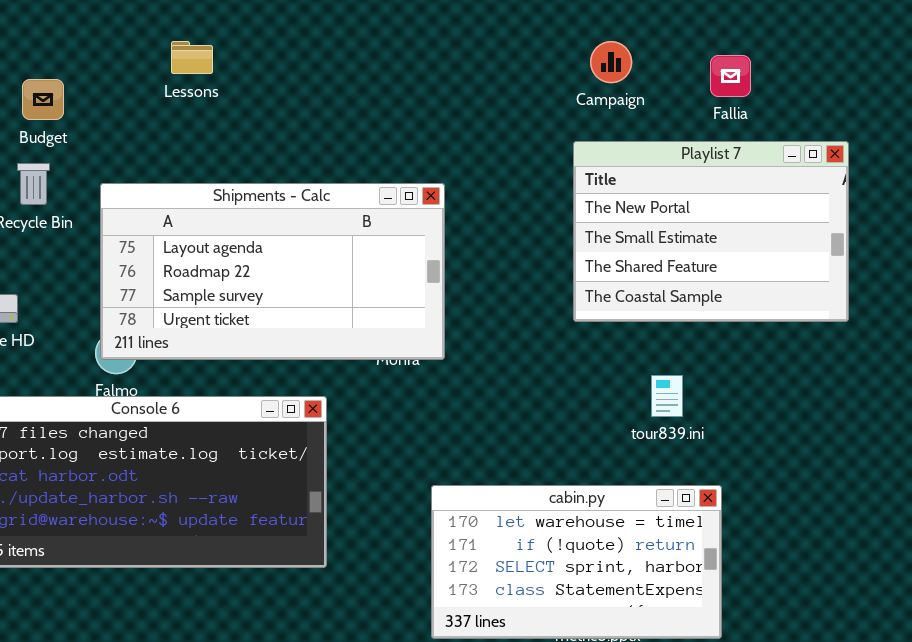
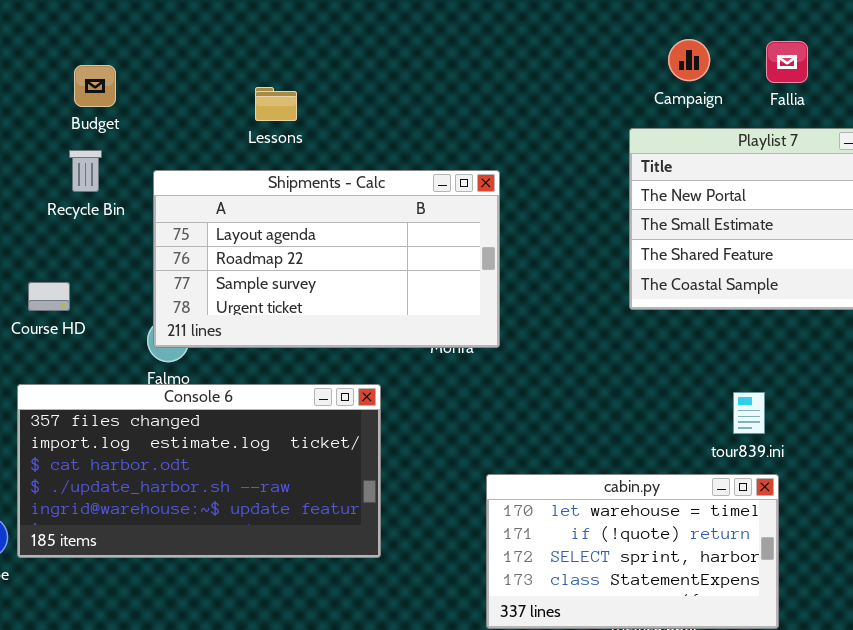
Lessons: [171,41,213,74] -> [255,87,297,121], moved
Campaign: [590,41,632,83] -> [668,39,710,81], moved
tour839.ini: [651,375,683,417] -> [733,392,765,434], moved

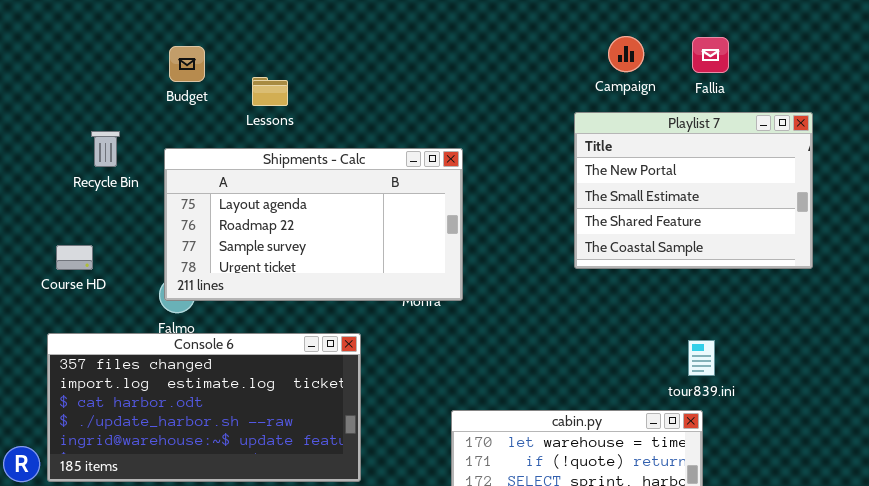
Budget: [74,65,116,107] -> [169,46,205,82], moved
tour839.ini: [733,392,765,434] -> [688,340,715,376], moved

